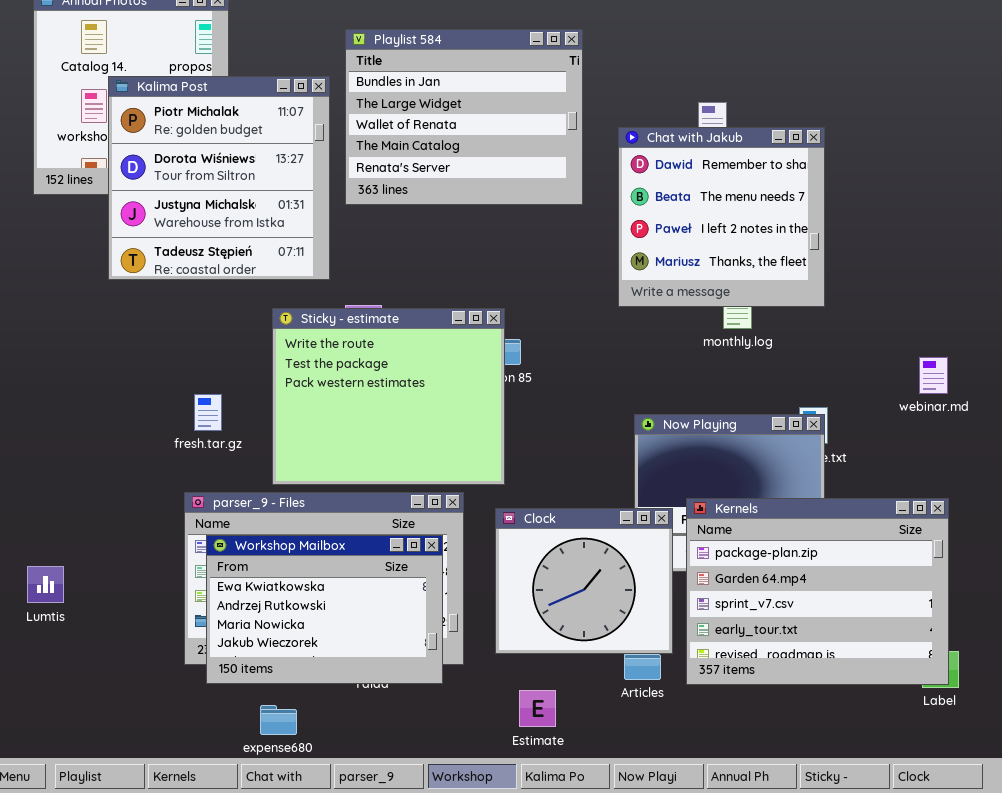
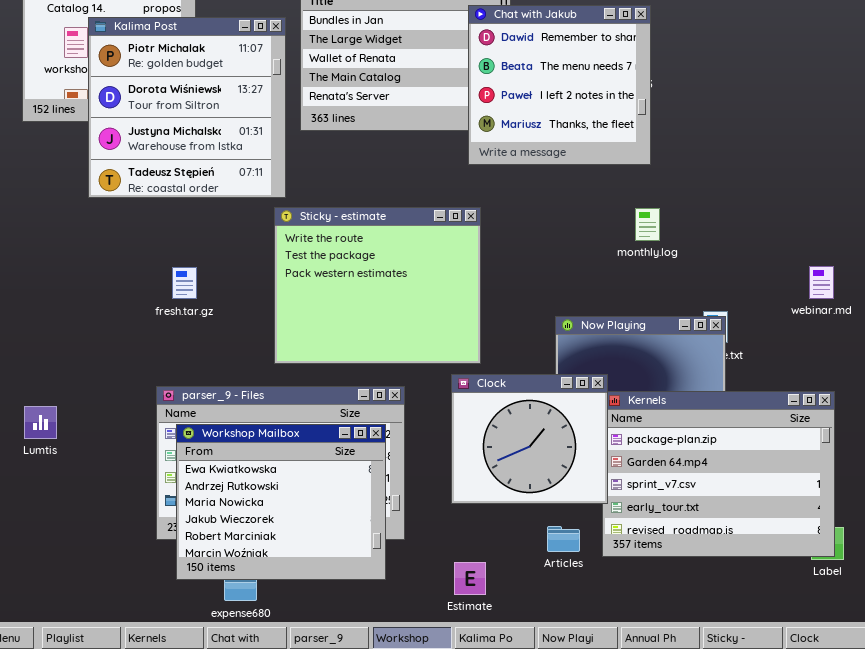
Chat with Jakub: [618,127,825,307] -> [468,5,651,165], moved
Sticky - estimate: [272,308,505,485] -> [274,207,481,364], moved
fresh.tar.gz: [194,394,222,431] -> [172,267,197,299], moved
Clock: [495,508,673,654] -> [451,374,608,504], moved
Workshop Mailbox: [206,535,443,684] -> [176,424,386,580], resized
Lumtis: [27,566,64,603] -> [24,406,57,439], moved

